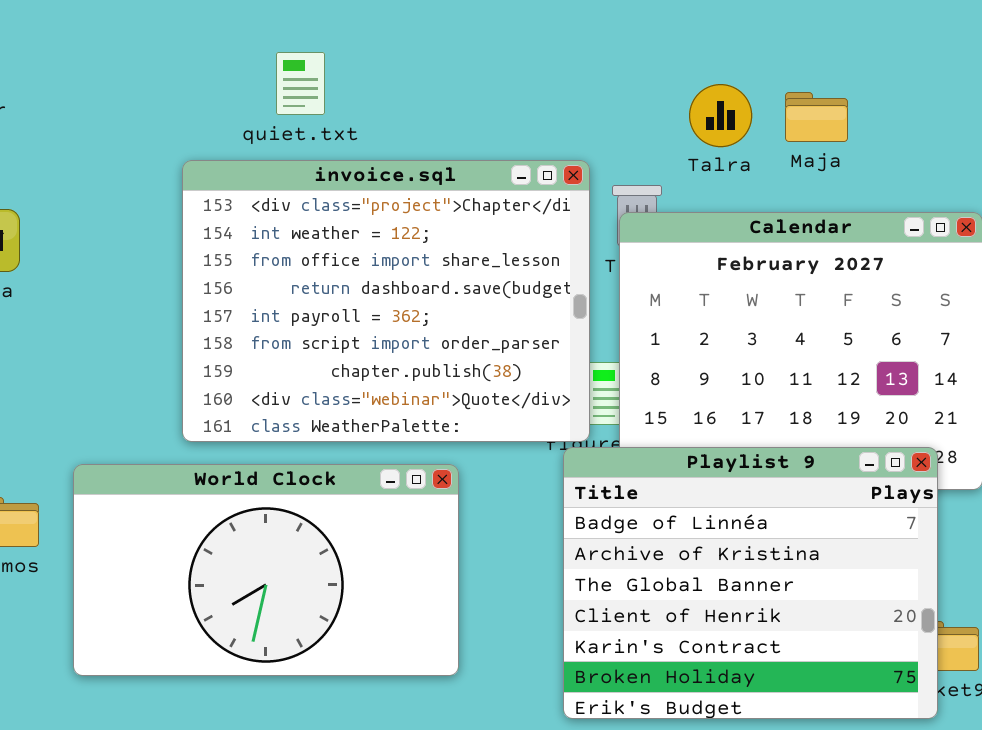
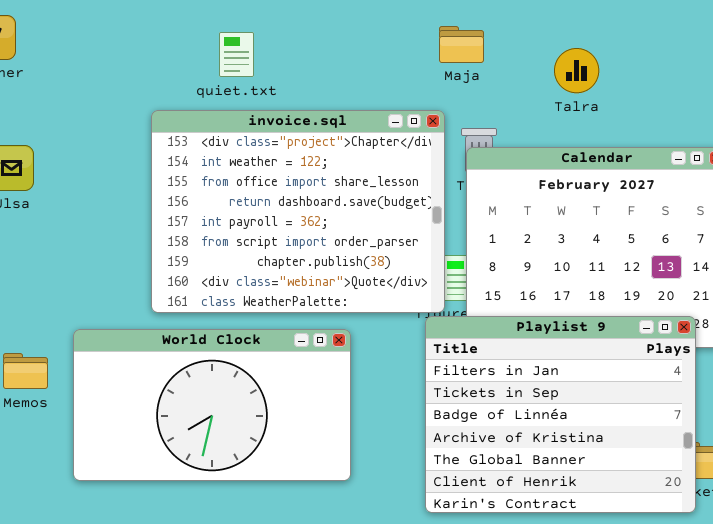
Talra: [689,84,752,147] -> [554,48,599,93], moved
Maja: [785,92,848,142] -> [439,26,484,63], moved
Playlist 9: [563,447,938,719] -> [425,316,696,513], scrolled up 2 rows

